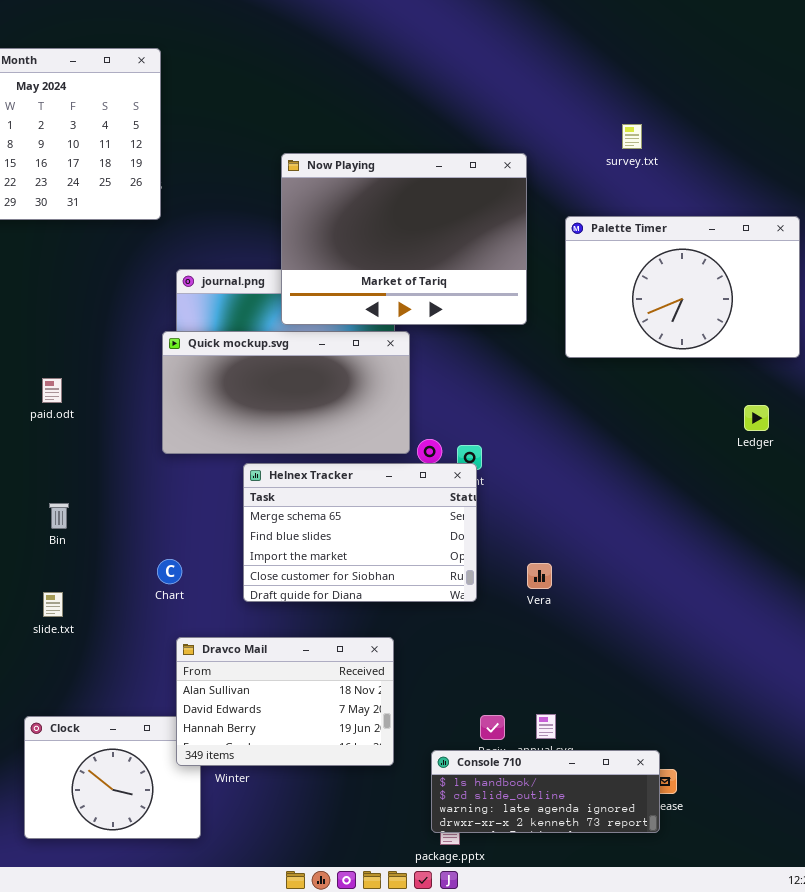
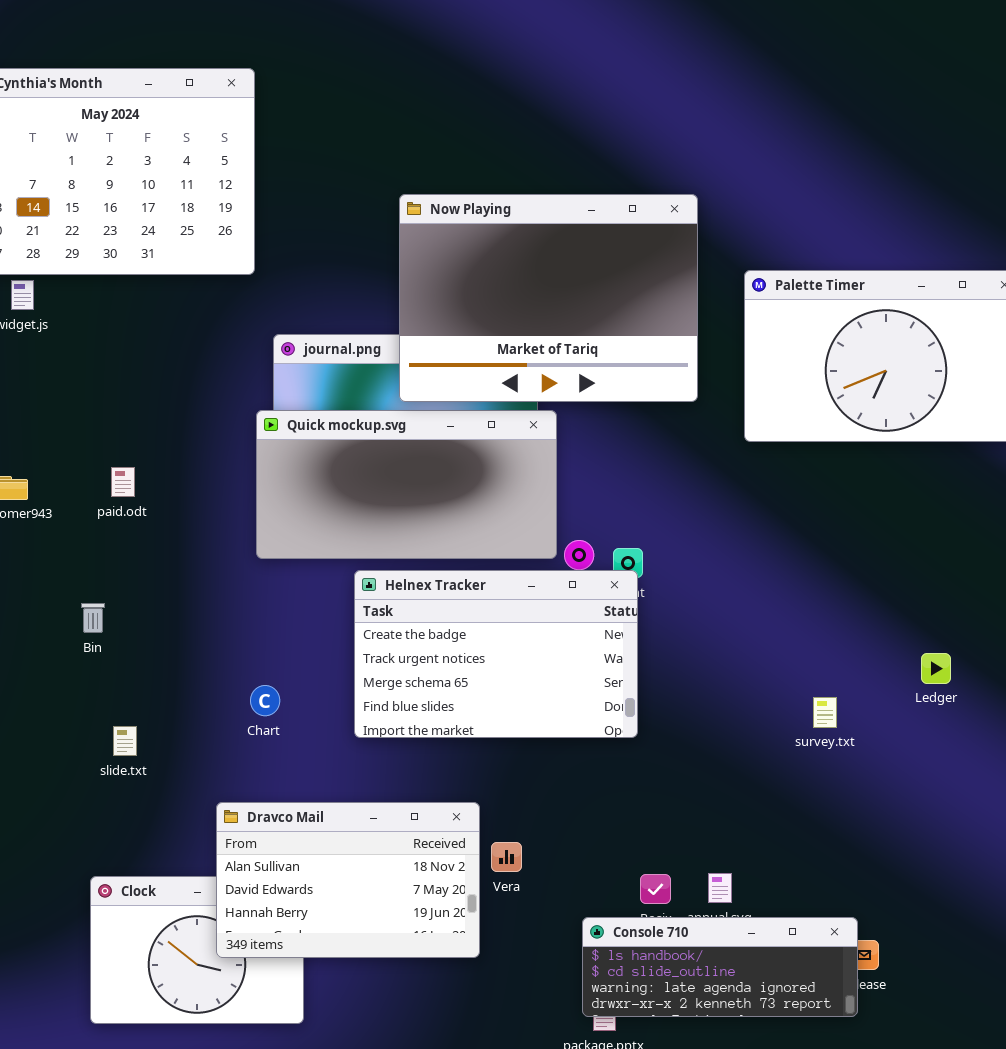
survey.txt: [622,124,642,149] -> [813,697,837,728], moved
Ledger: [744,405,769,431] -> [921,653,951,684], moved
Helnex Tracker: [243,463,477,602] -> [354,570,638,738], scrolled up 2 rows
Bin: [49,503,69,529] -> [81,603,105,633], moved
Vera: [527,563,552,589] -> [491,842,522,872], moved
Dravco Mail: [176,637,394,766] -> [216,802,480,958], moved

